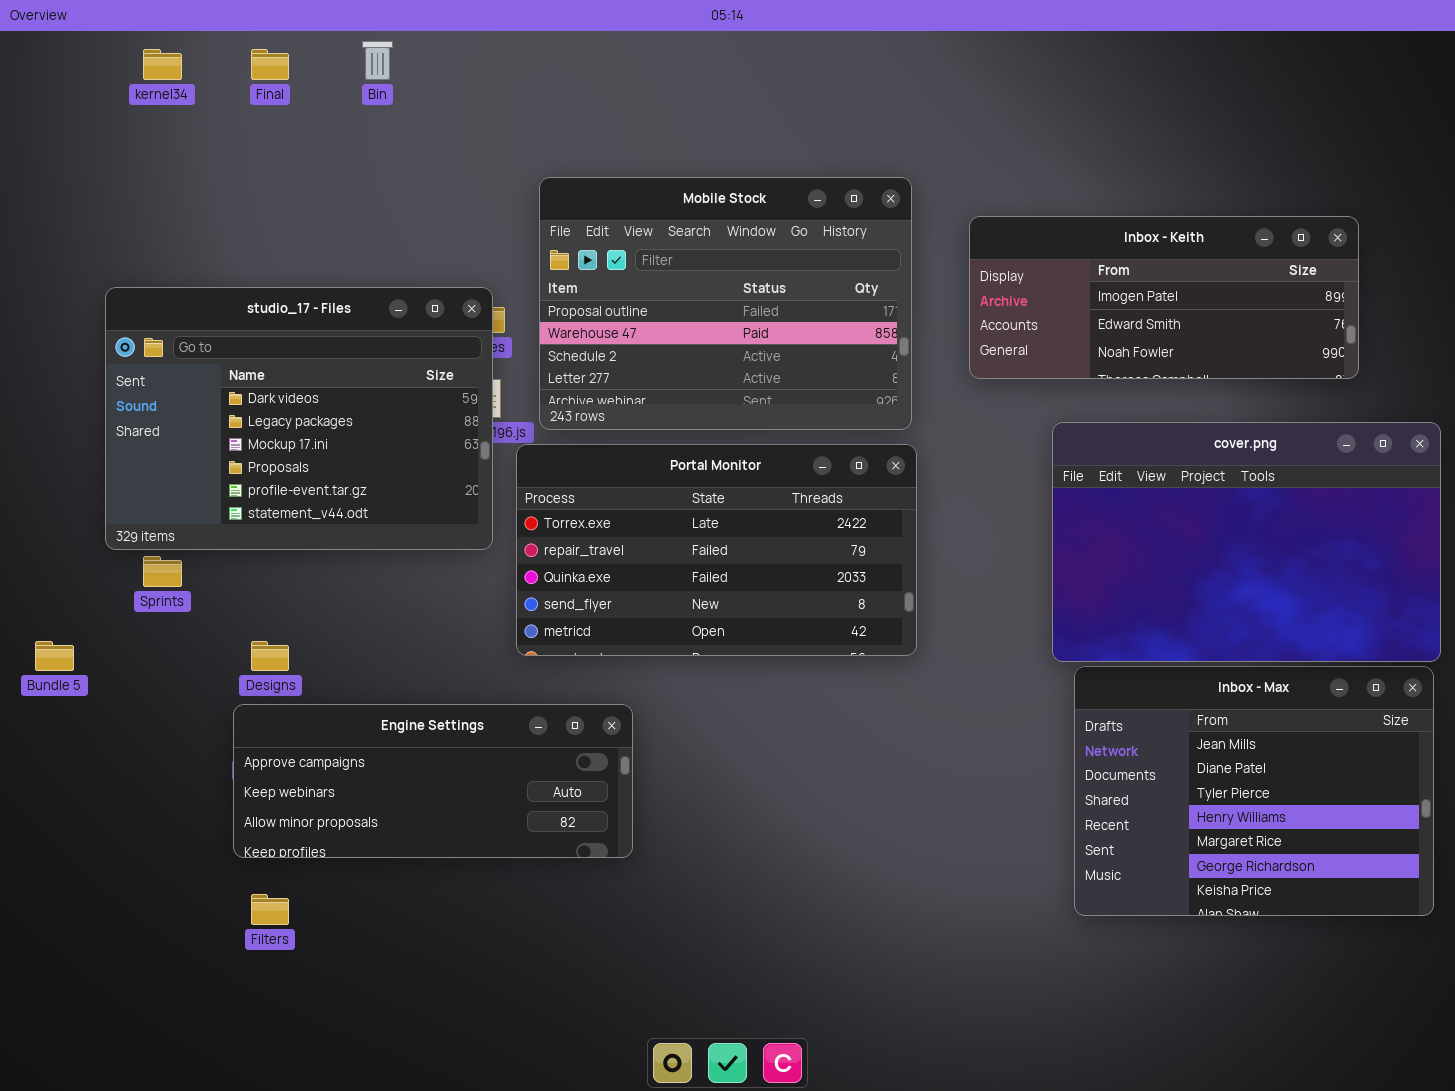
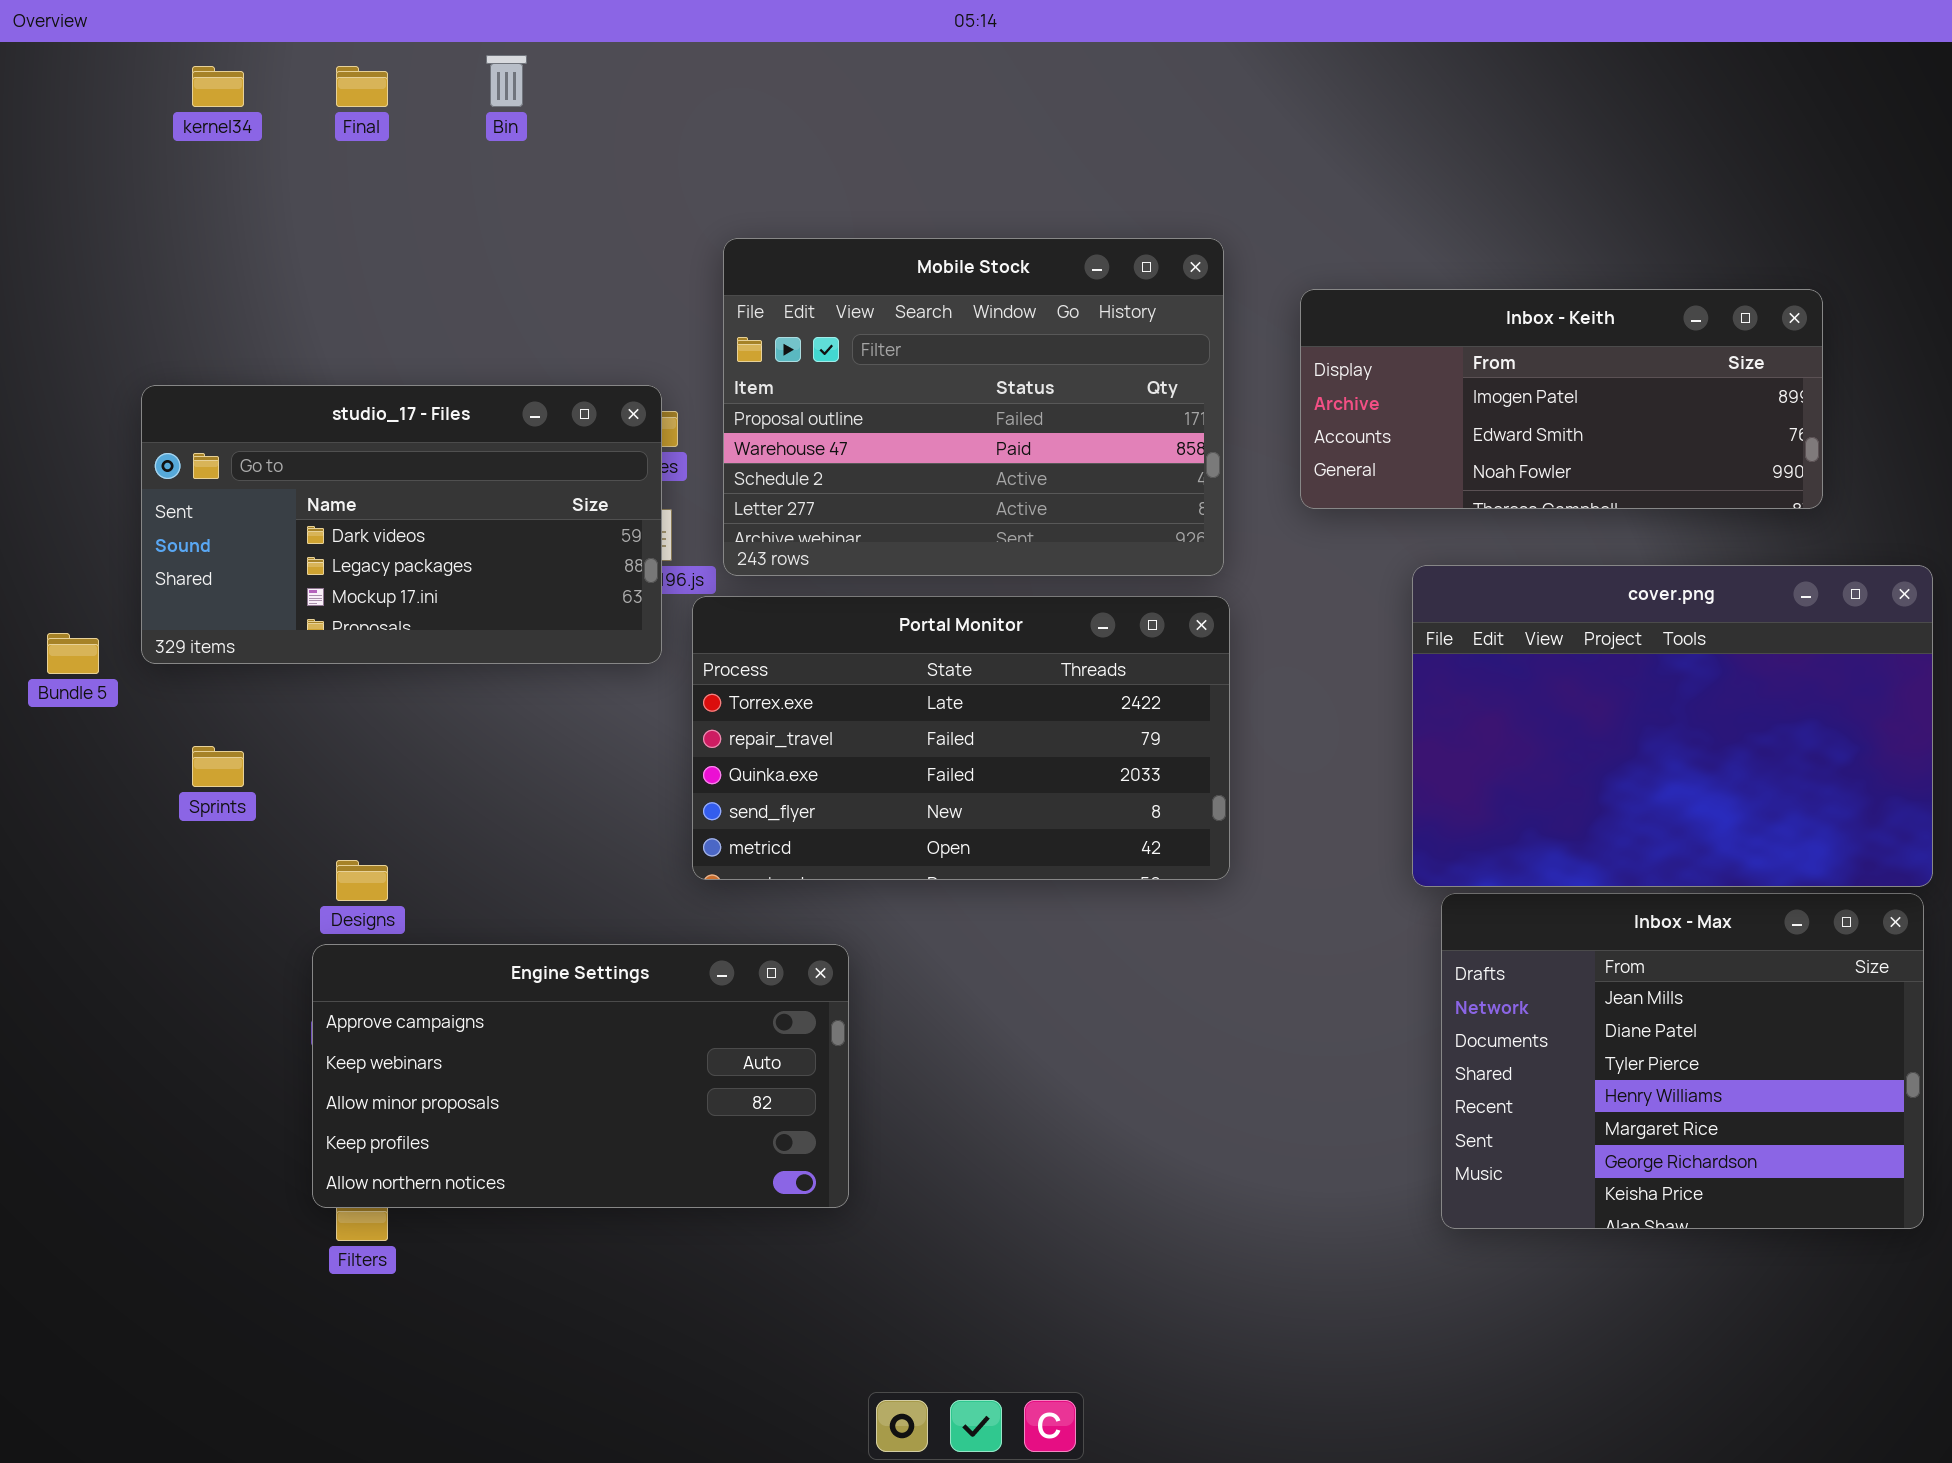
studio_17 - Files: [105,287,493,550] -> [141,385,662,664], resized
Bundle 5: [35,641,74,671] -> [47,633,99,674], moved
Engine Settings: [233,704,633,858] -> [312,944,849,1208], resized

